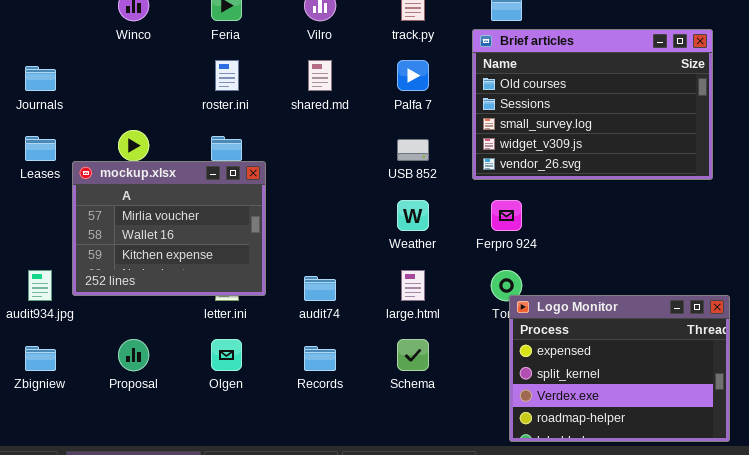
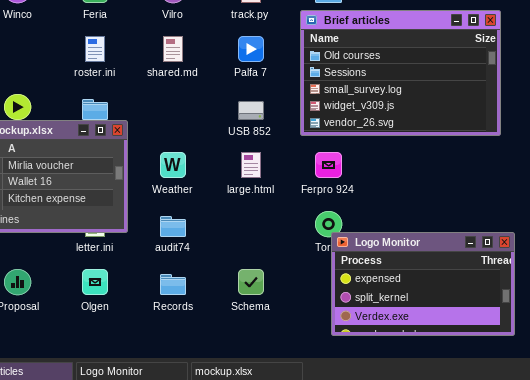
Weather: [397,200,429,231] -> [160,152,186,178], moved
large.html: [401,270,425,301] -> [241,152,261,178], moved
Logo Monitor: [509,295,730,442] -> [331,232,515,336], resized

